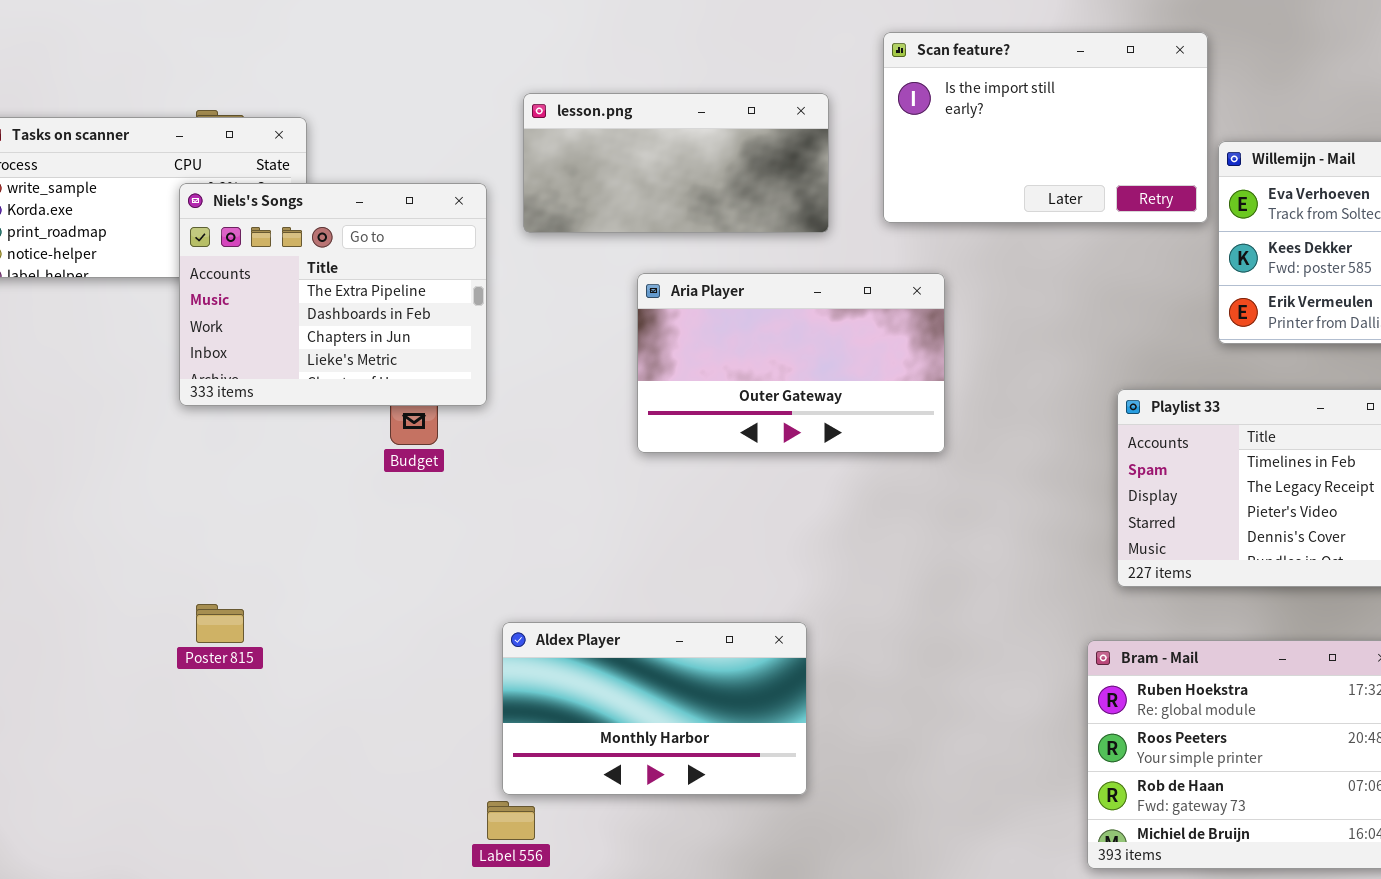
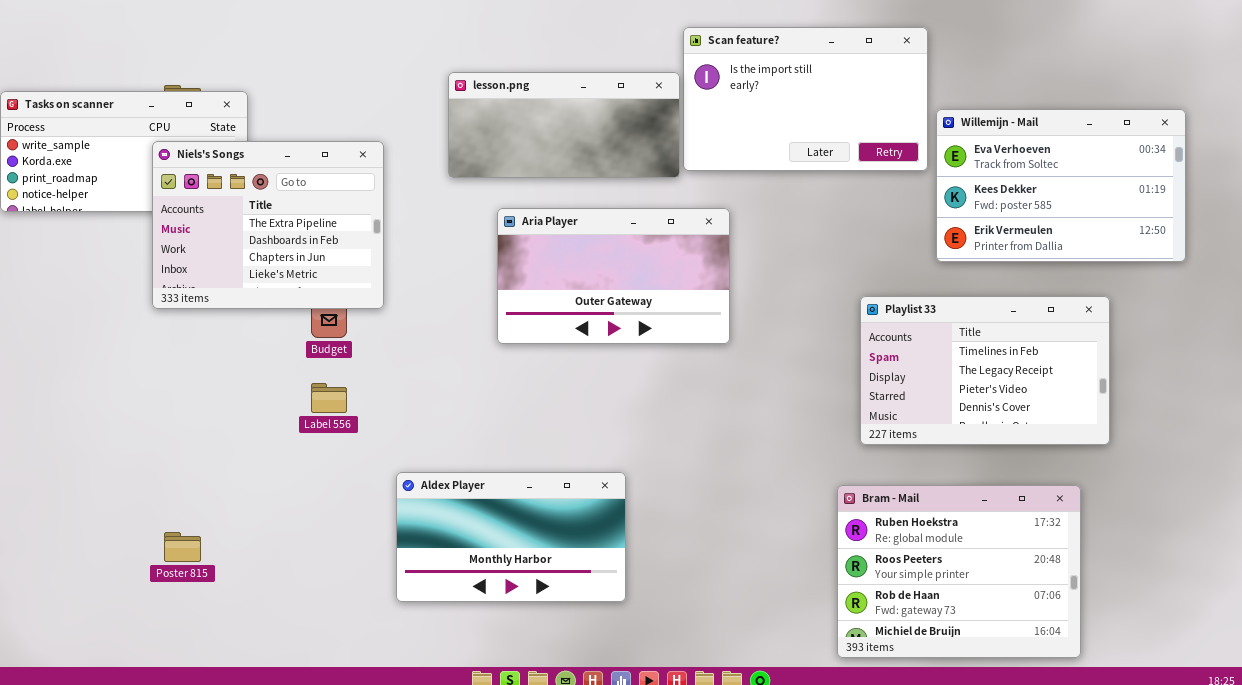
lesson.png: [523,93,829,233] -> [448,72,680,178], moved
Poster 815: [196,604,244,643] -> [164,532,201,562], moved
Label 556: [487,801,535,840] -> [311,383,347,413], moved

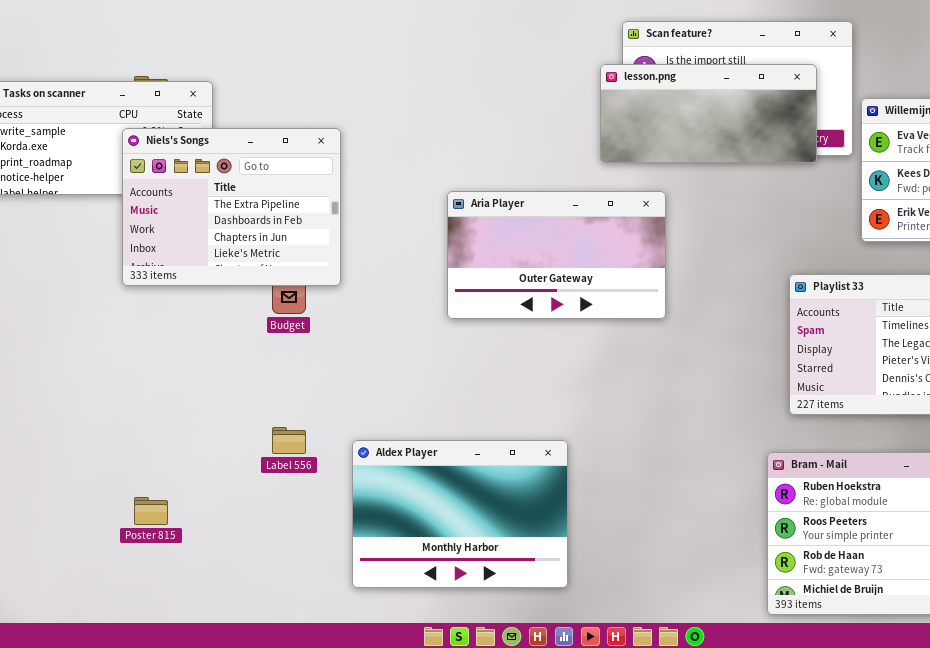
lesson.png: [448,72,680,178] -> [600,64,817,163], moved
Label 556: [311,383,347,413] -> [272,427,306,454], moved
Aldex Player: [396,472,626,602] -> [352,440,568,588], resized

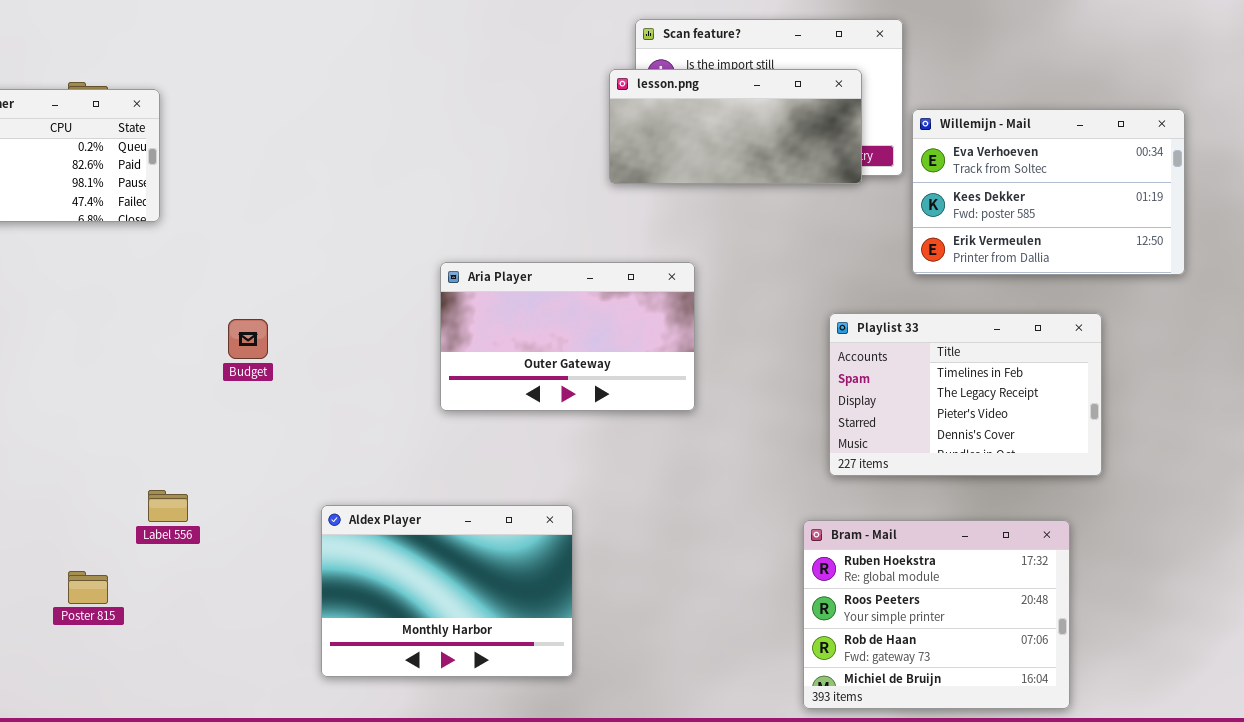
Niels's Songs: [122,128,341,286] -> none, closed
Aria Player: [447,191,666,319] -> [440,262,695,411], moved
Label 556: [272,427,306,454] -> [148,490,188,522], moved

